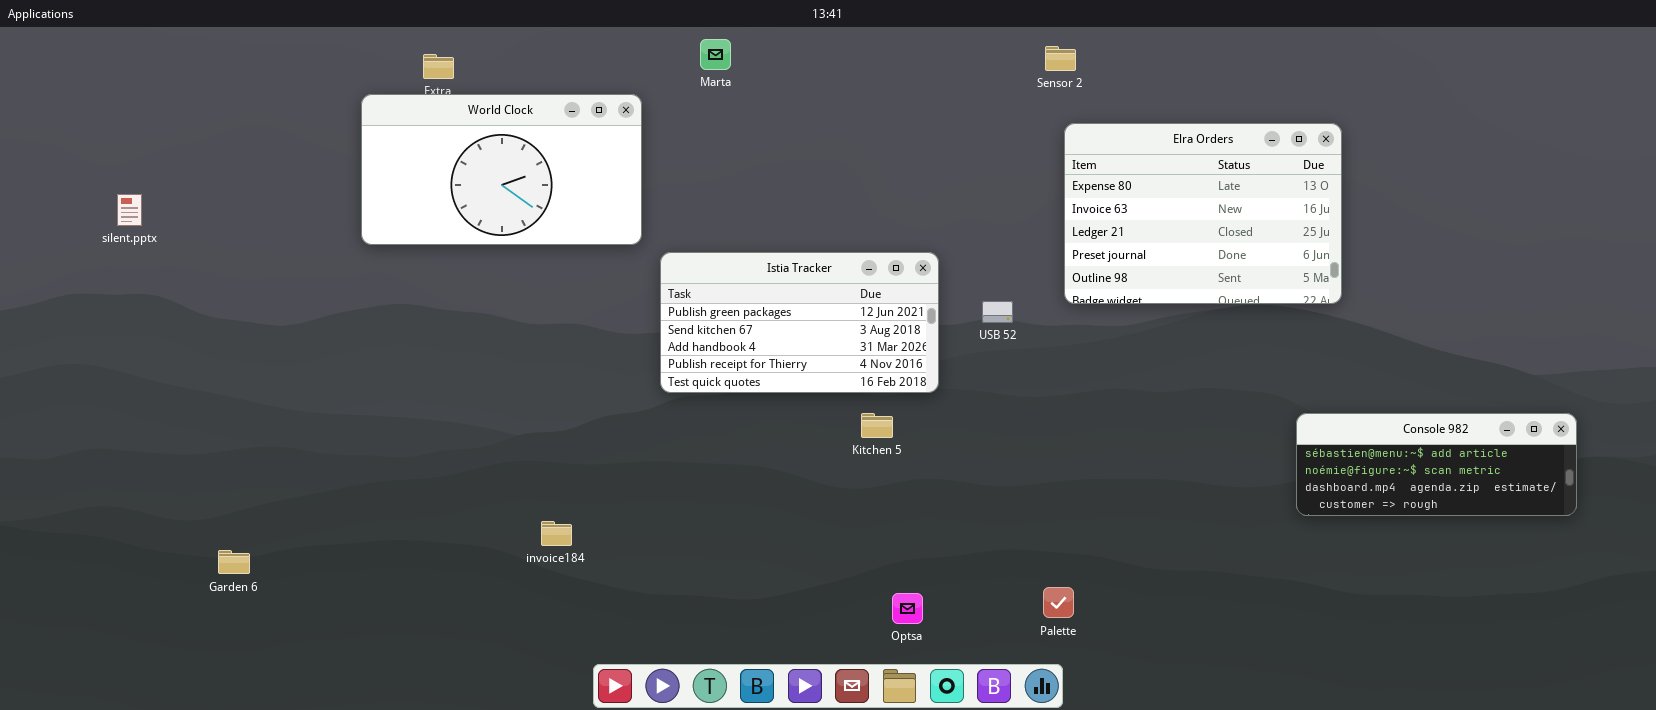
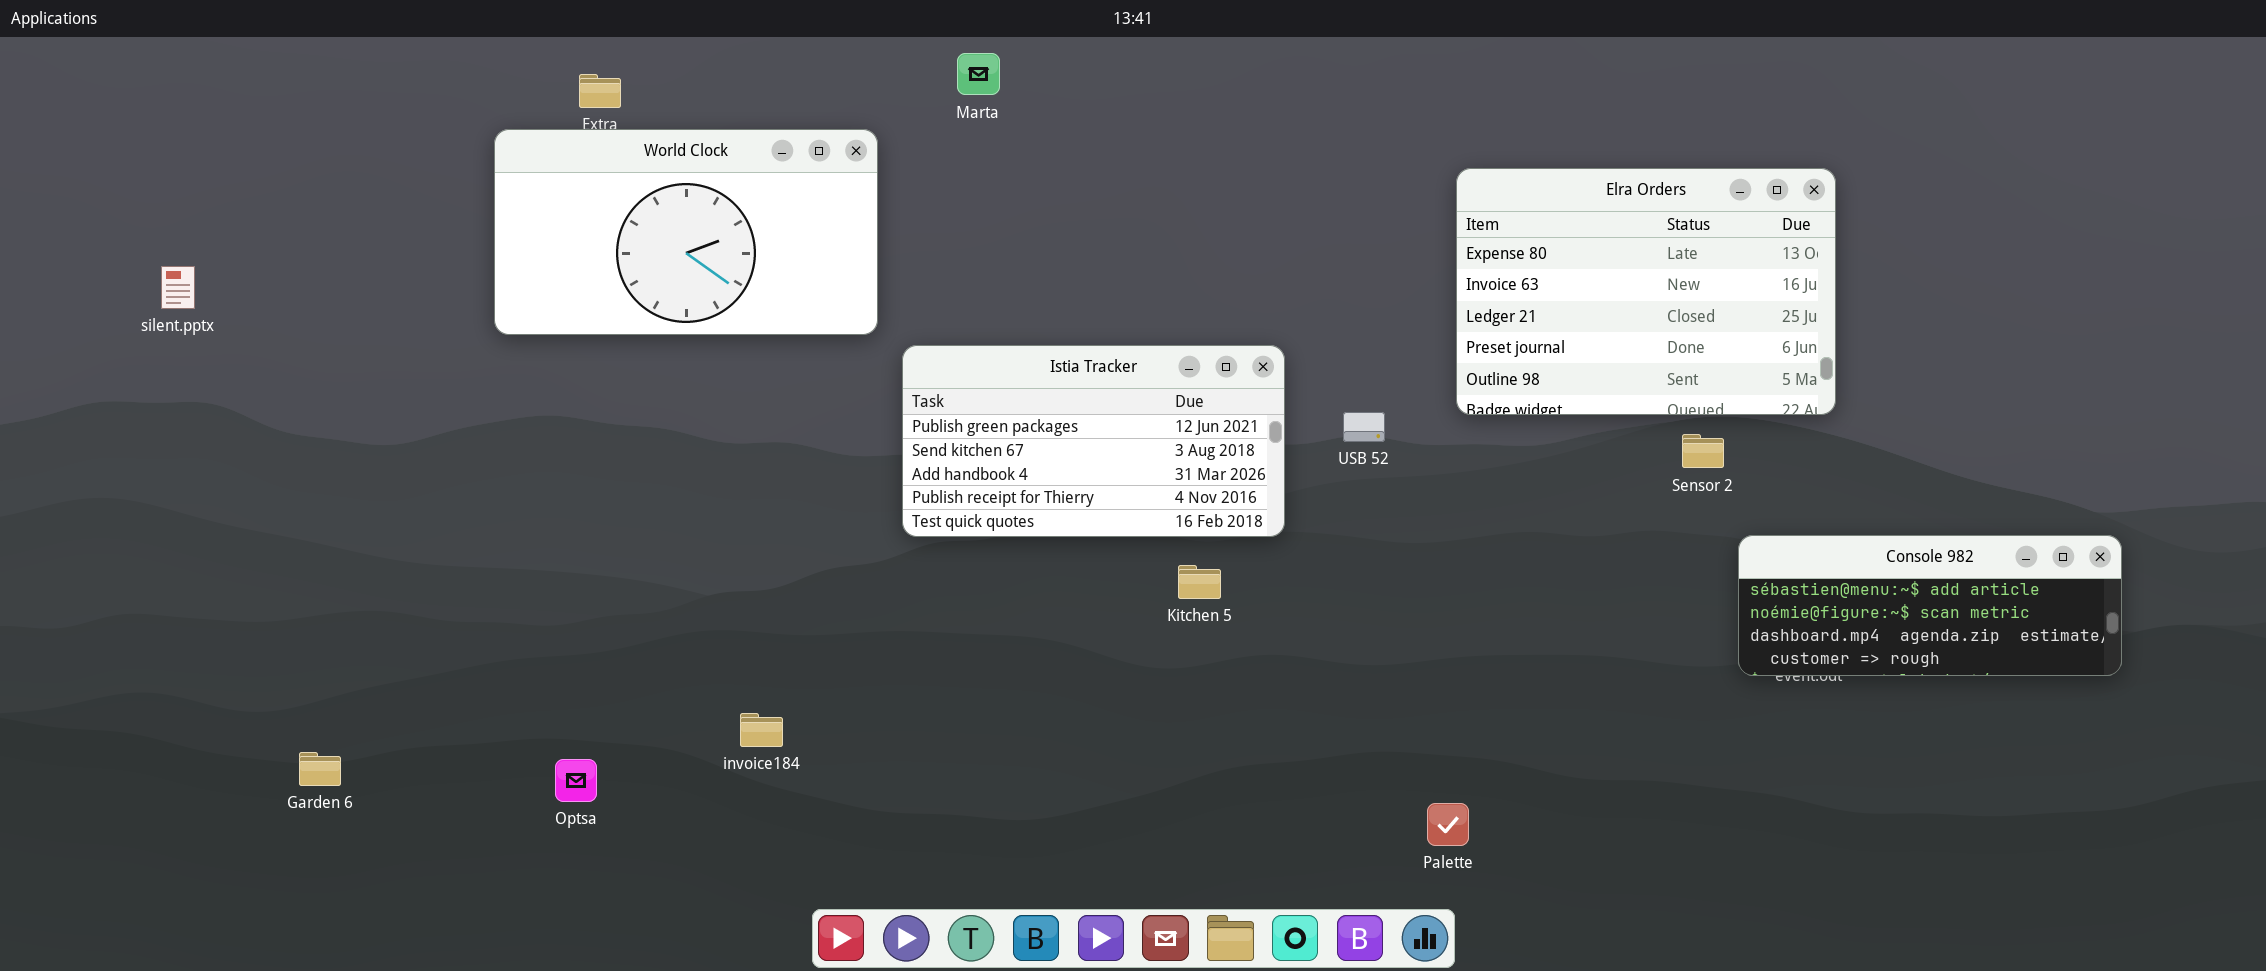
Sensor 2: [1045,46,1076,71] -> [1682,434,1724,468], moved
Console 982: [1296,413,1577,516] -> [1738,535,2122,676], moved
Optsa: [892,593,923,624] -> [555,759,597,802], moved

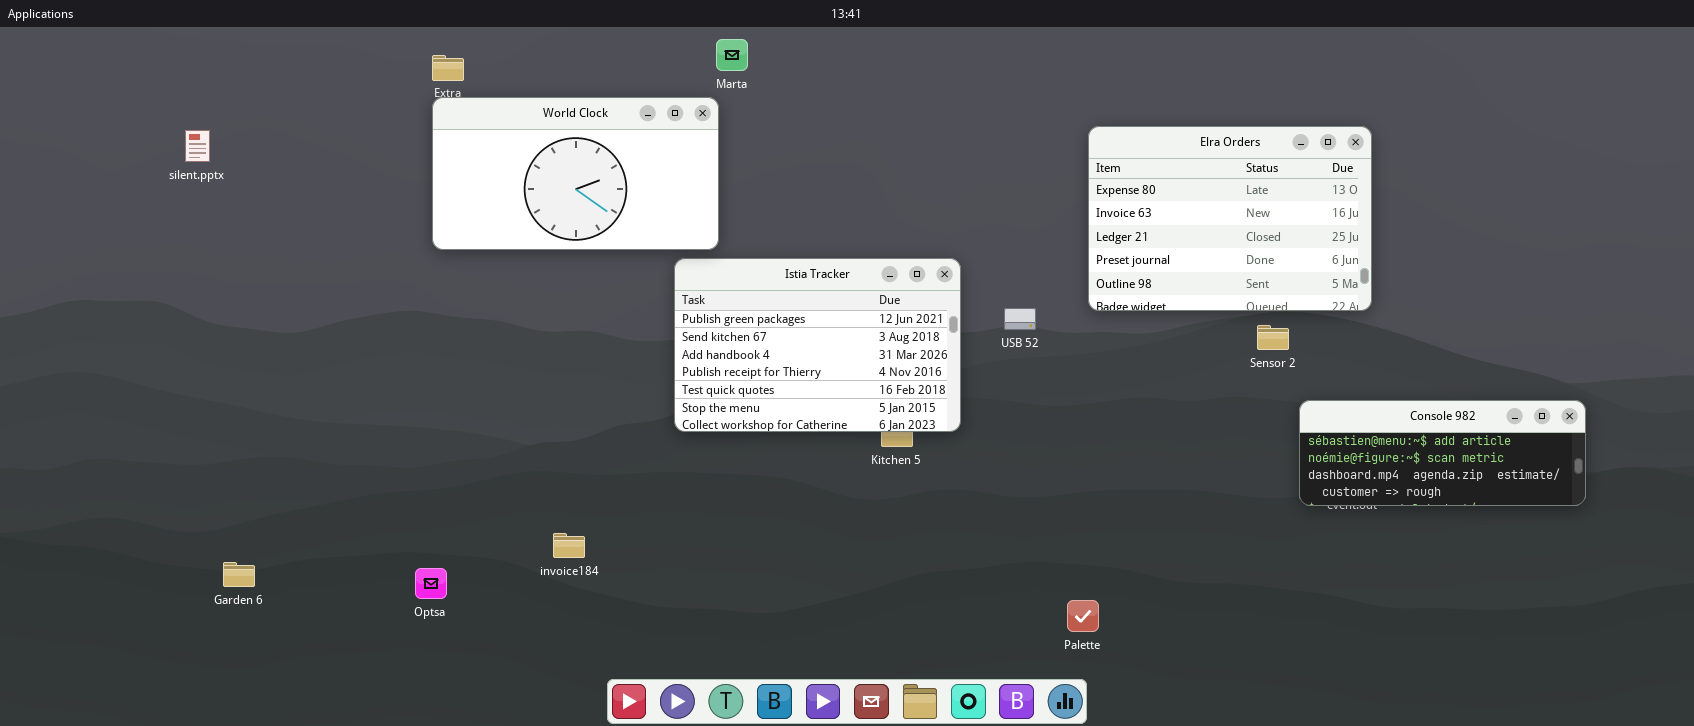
World Clock: [494,129,878,335] -> [432,97,719,250], moved
silent.pptx: [161,266,195,309] -> [185,130,210,162], moved
Istia Tracker: [902,345,1285,537] -> [674,258,961,432], resized

